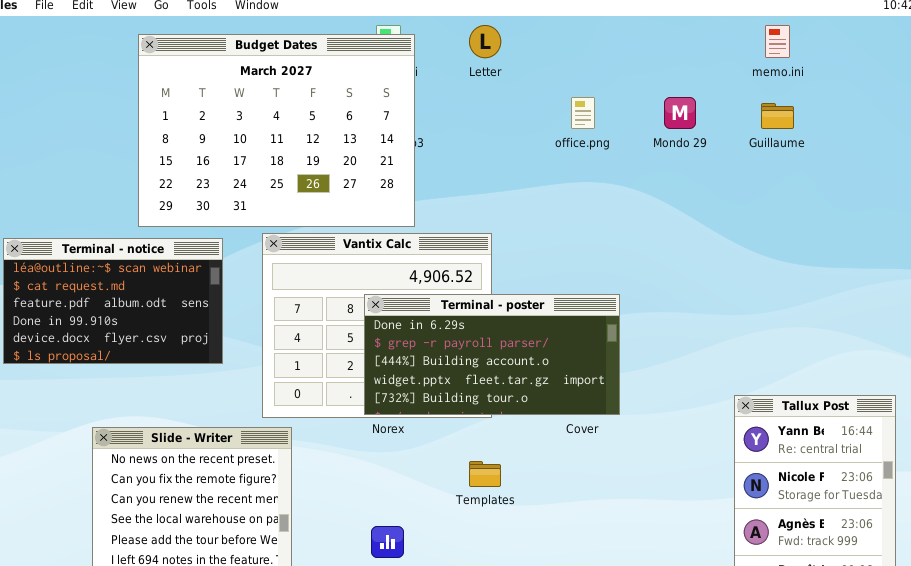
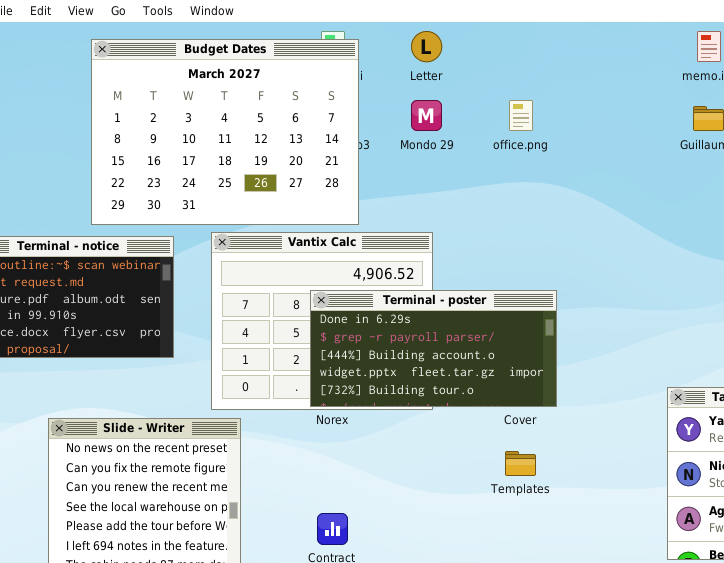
Mondo 29: [664,97,696,129] -> [411,100,442,131], moved
Templates: [469,461,501,487] -> [505,451,536,476], moved

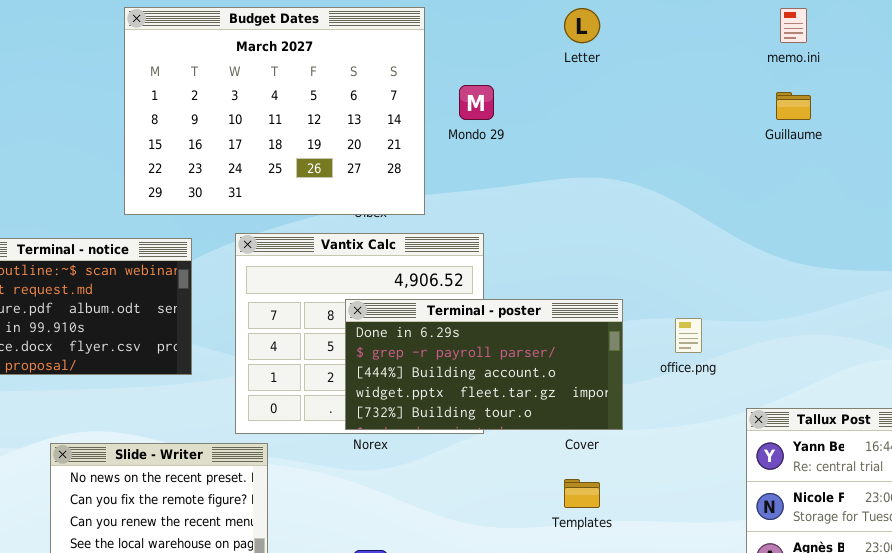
Letter: [411,31,442,62] -> [564,8,600,43], moved
Budget Dates: [91,39,359,225] -> [124,7,425,215], moved
office.png: [509,100,533,131] -> [675,318,702,353], moved

